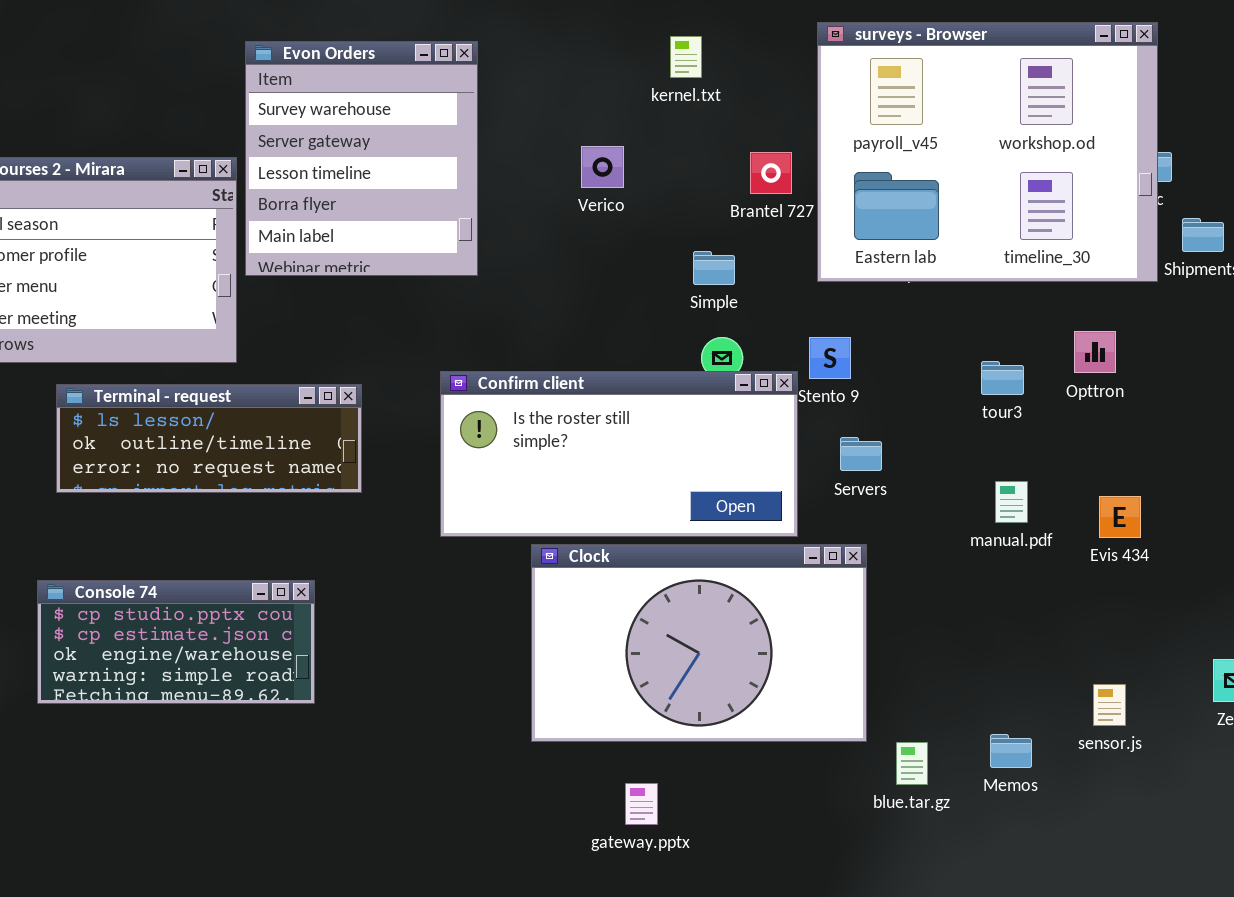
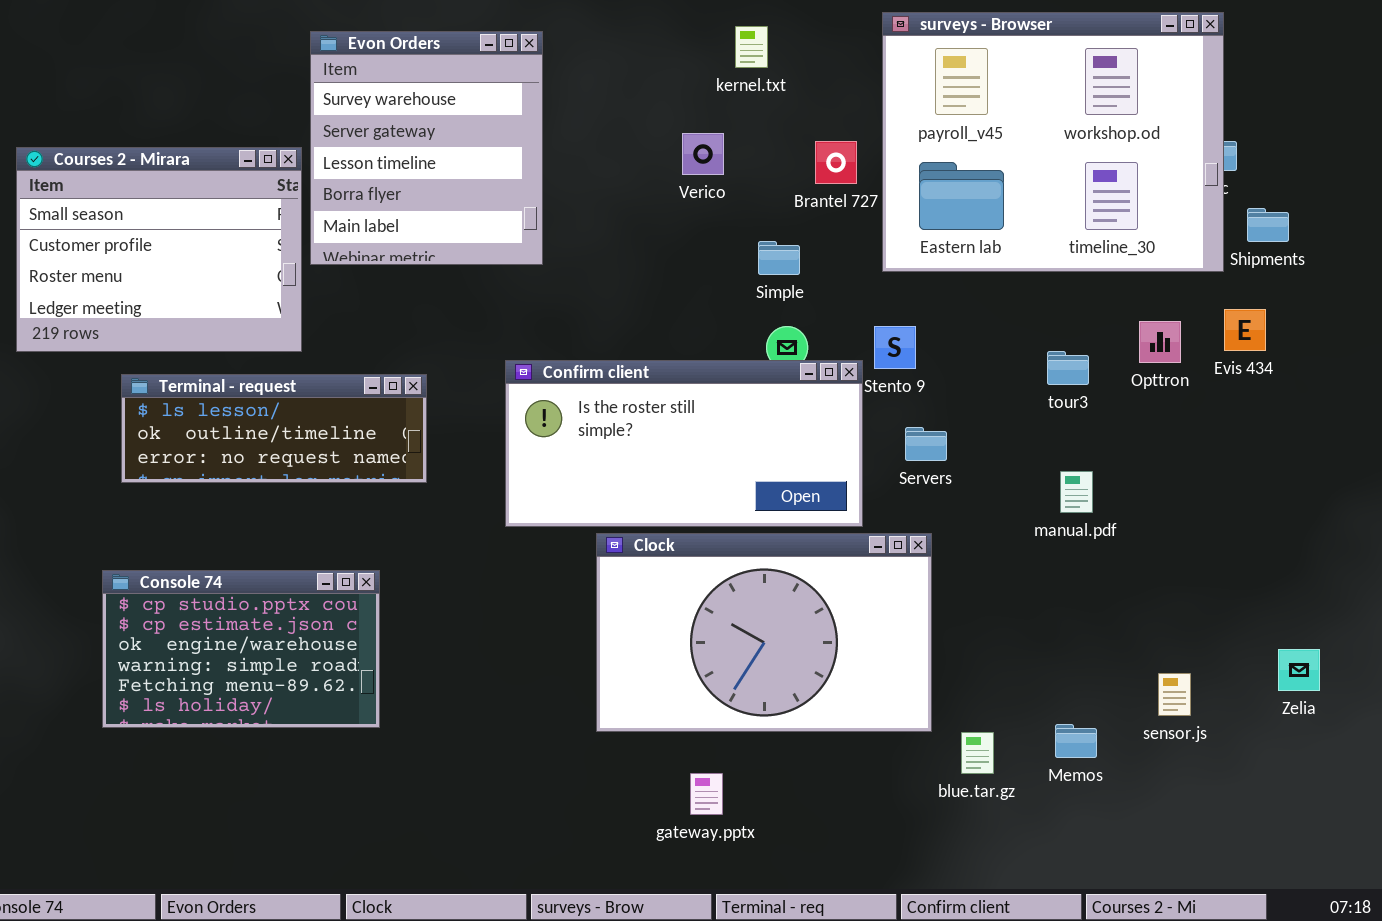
Verico: [581,146,624,188] -> [682,133,724,175], moved
Evis 434: [1099,496,1141,538] -> [1224,309,1266,351], moved
Console 74: [37,580,315,704] -> [102,570,380,728], resized

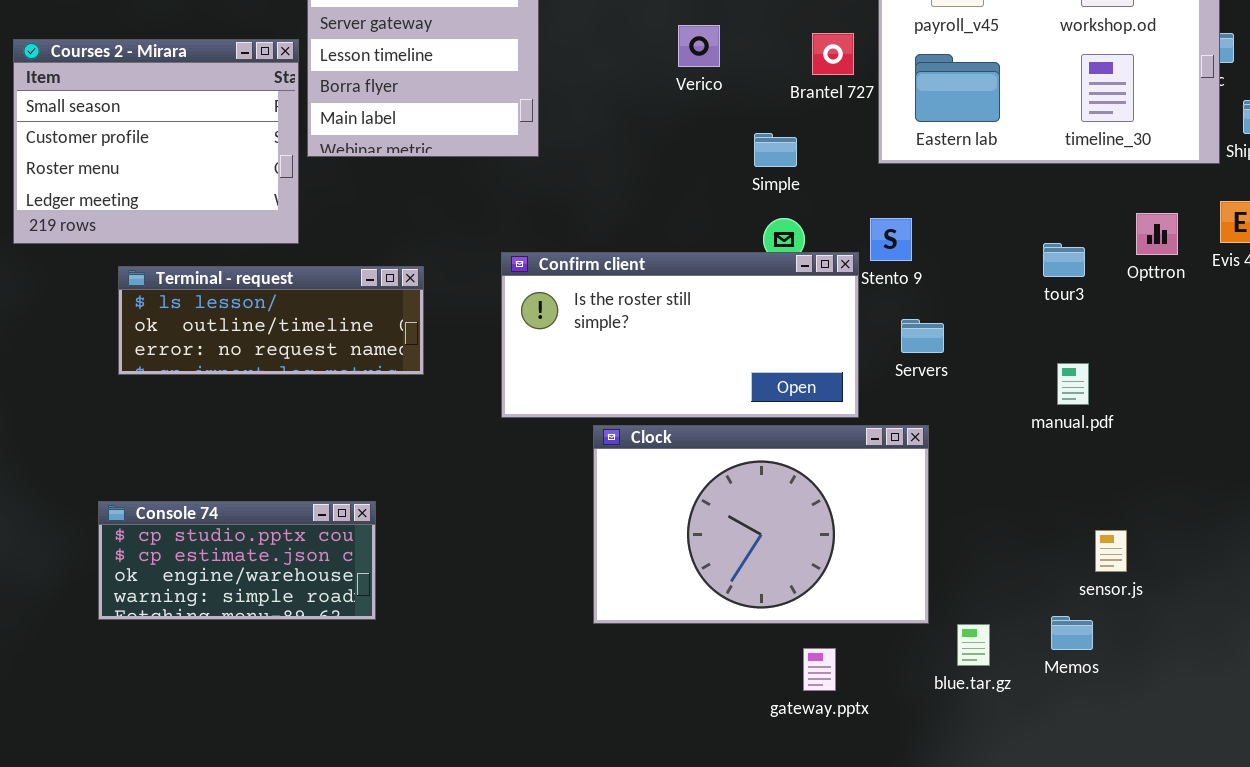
Console 74: [102,570,380,728] -> [98,501,376,620], resized
sensor.js: [1158,673,1191,716] -> [1095,530,1127,572], moved
gateway.pptx: [690,773,723,815] -> [803,648,836,691], moved

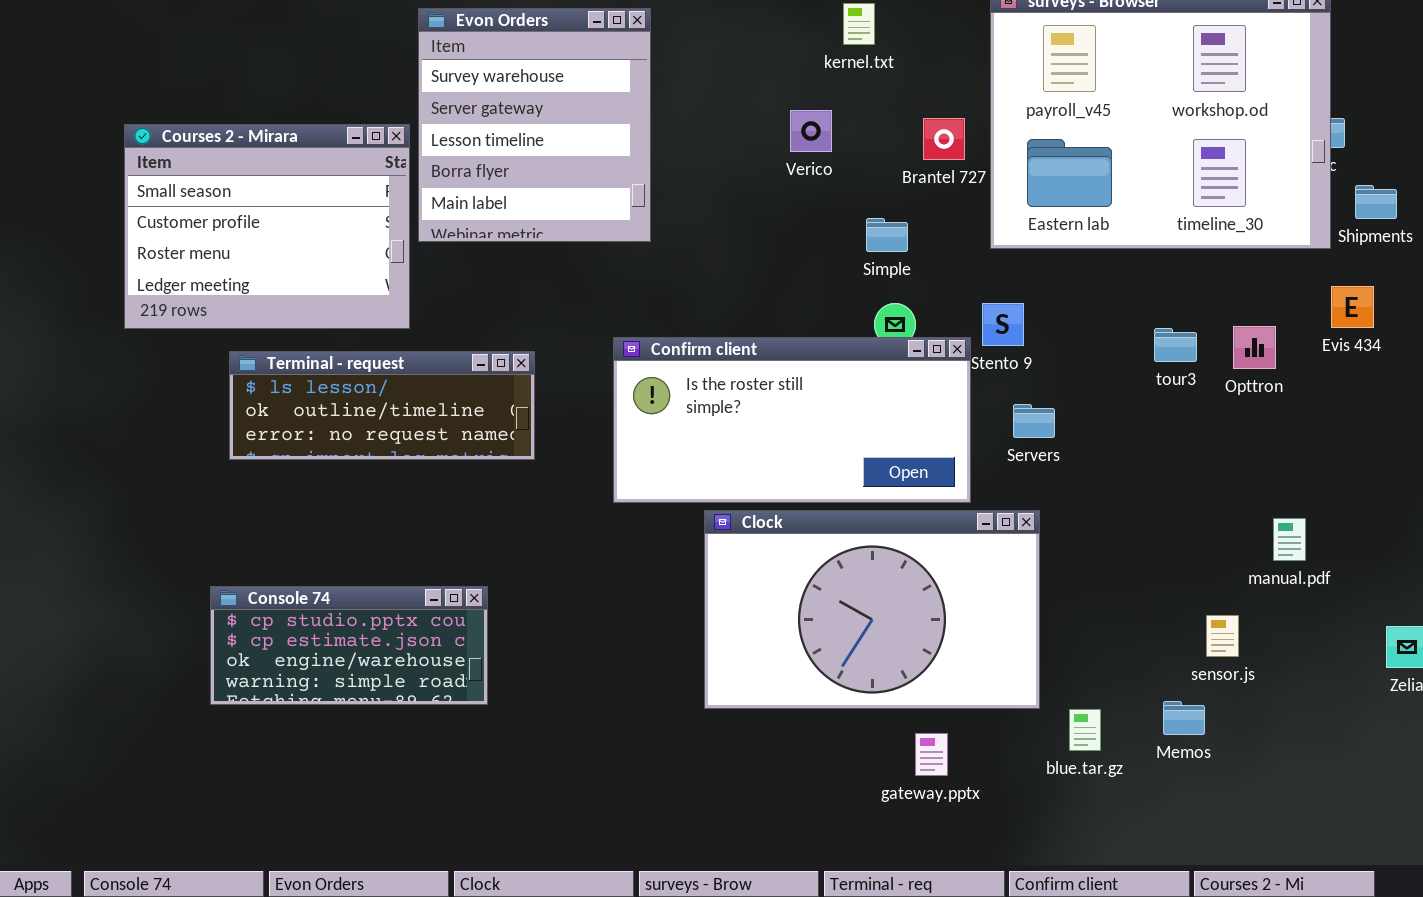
Opttron: [1136,213,1178,255] -> [1233,326,1276,369], moved
manual.pdf: [1057,363,1089,405] -> [1273,518,1306,561], moved

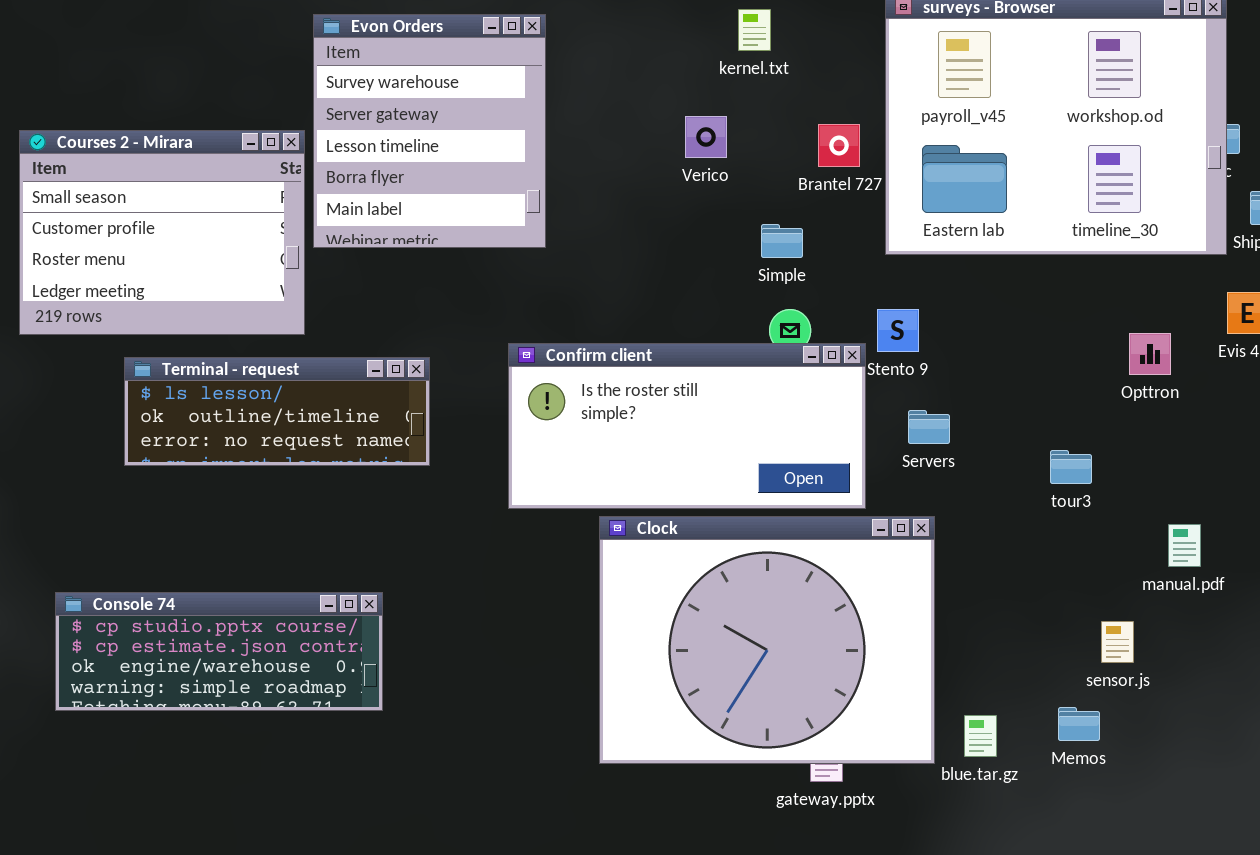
tour3: [1154,328,1197,362] -> [1050,450,1092,484], moved
Clock: [704,510,1040,709] -> [599,516,935,764], resized
Console 74: [210,586,488,705] -> [55,592,383,711], resized

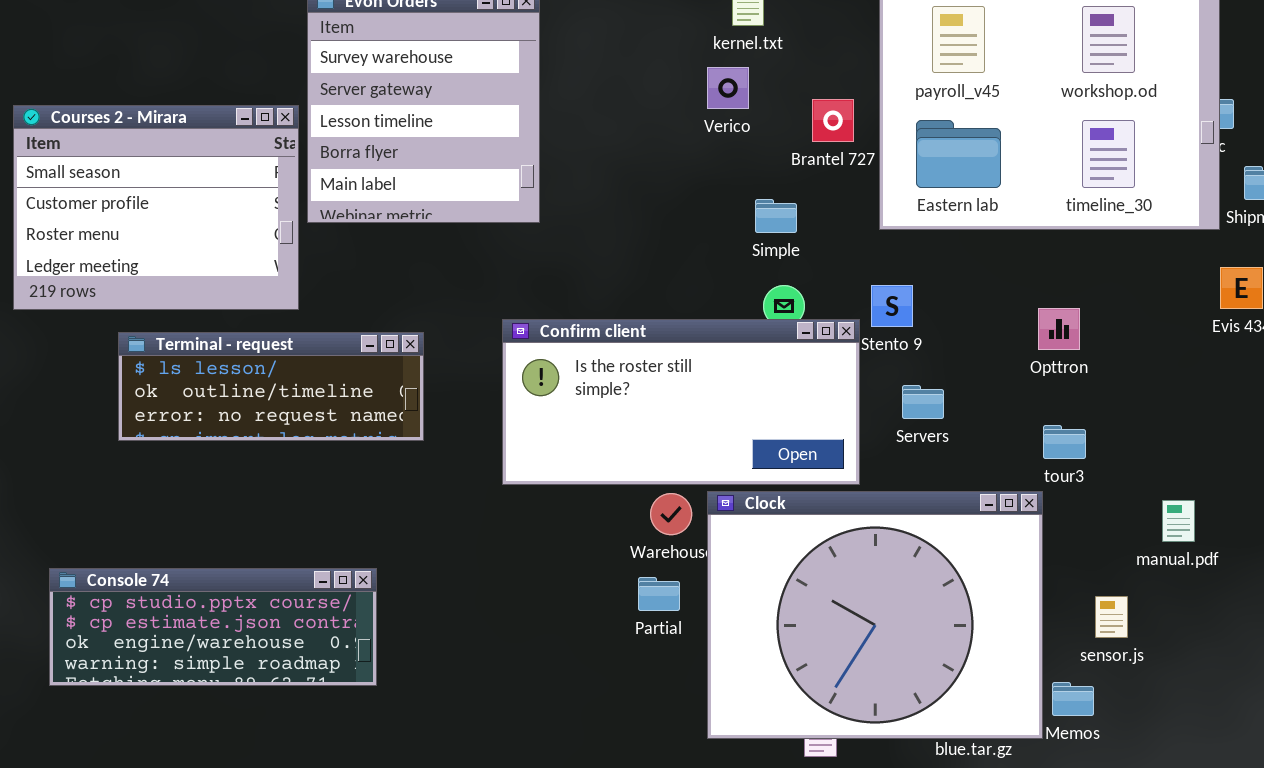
Verico: [685,116,727,158] -> [707,67,749,109], moved
Opttron: [1129,333,1171,375] -> [1038,308,1080,350], moved
Clock: [599,516,935,764] -> [707,491,1043,739], moved

